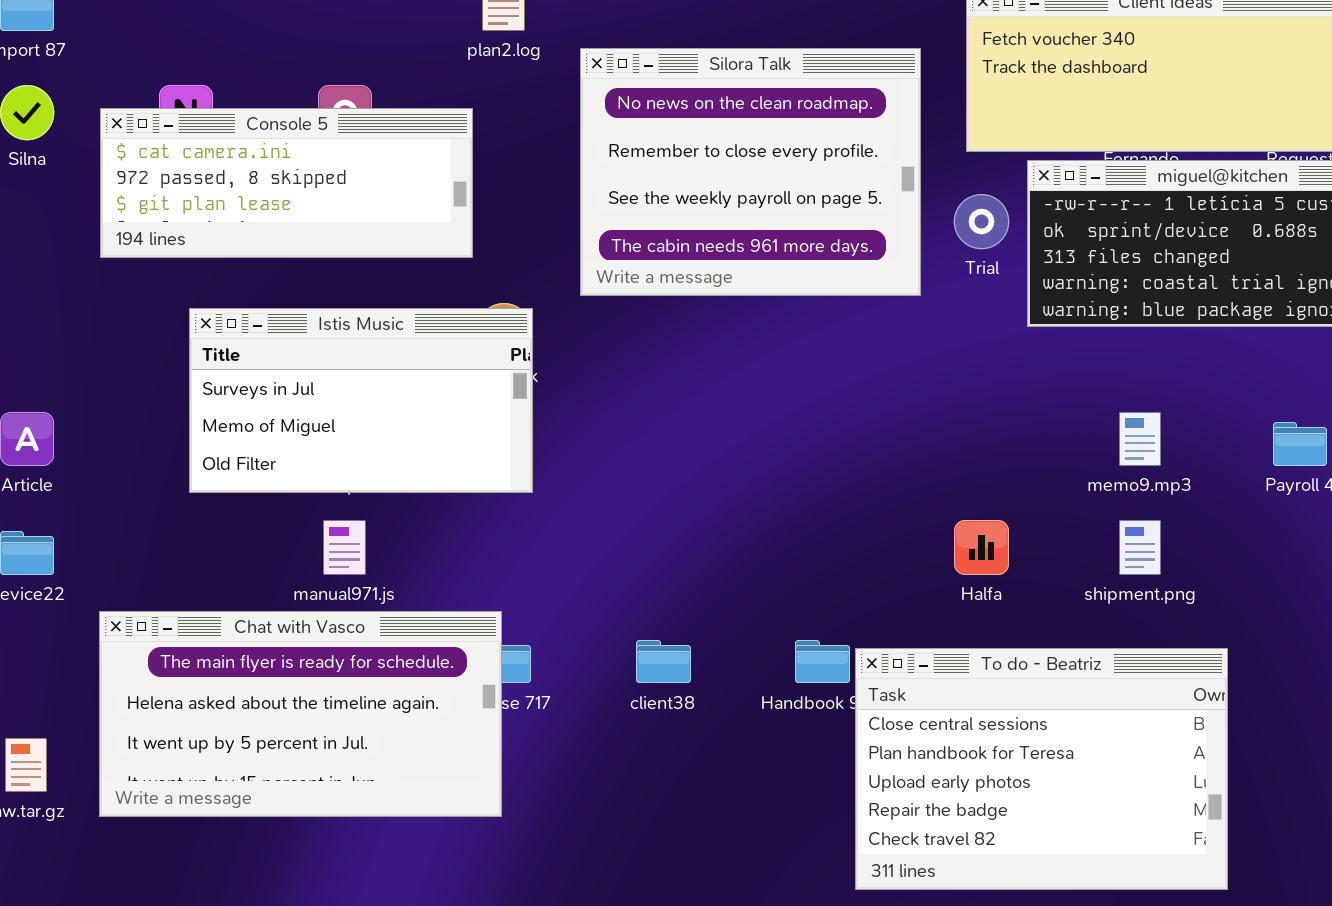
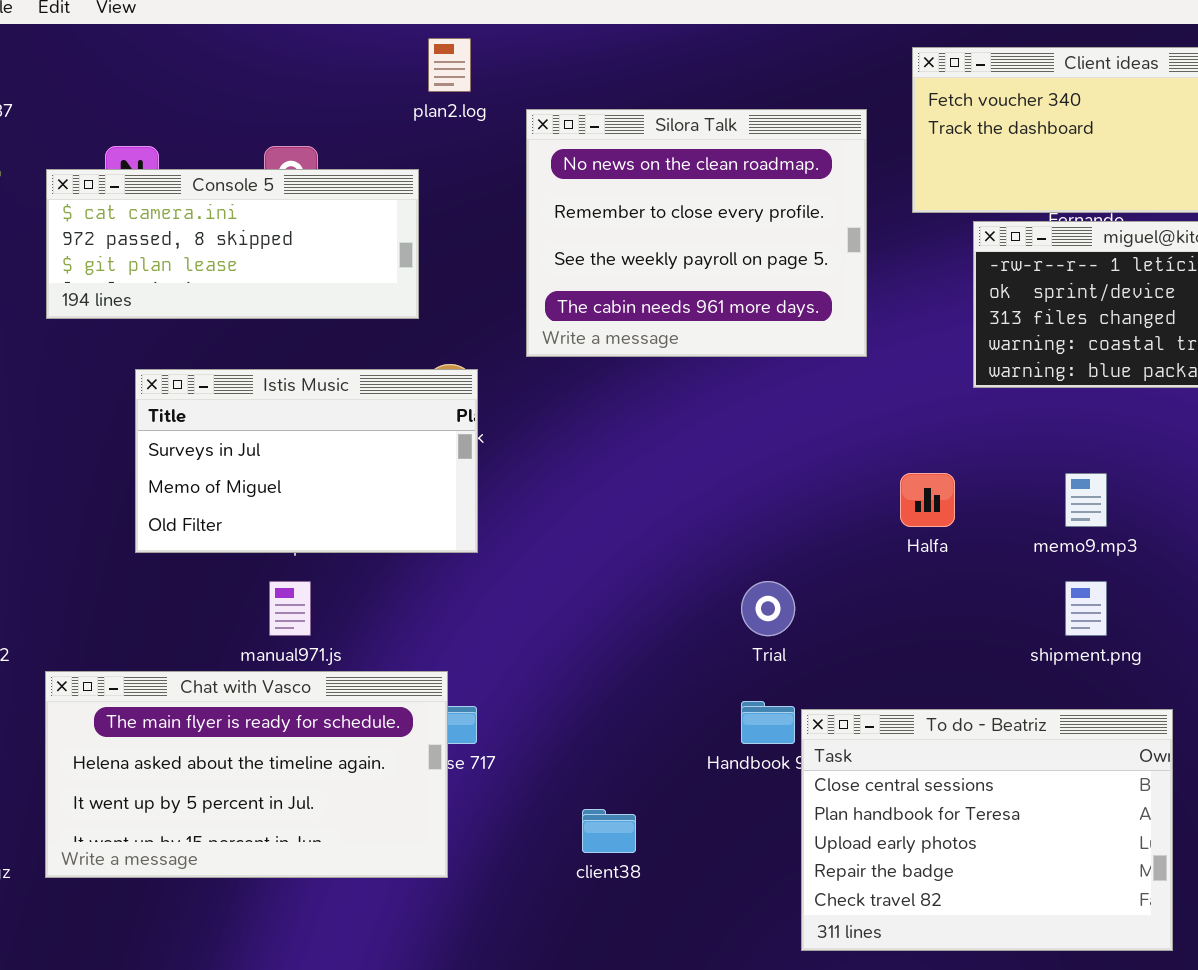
Trial: [954,194,1009,249] -> [741,581,795,636], moved
Halfa: [954,520,1009,575] -> [900,473,955,527], moved
client38: [636,640,691,683] -> [582,809,636,853], moved

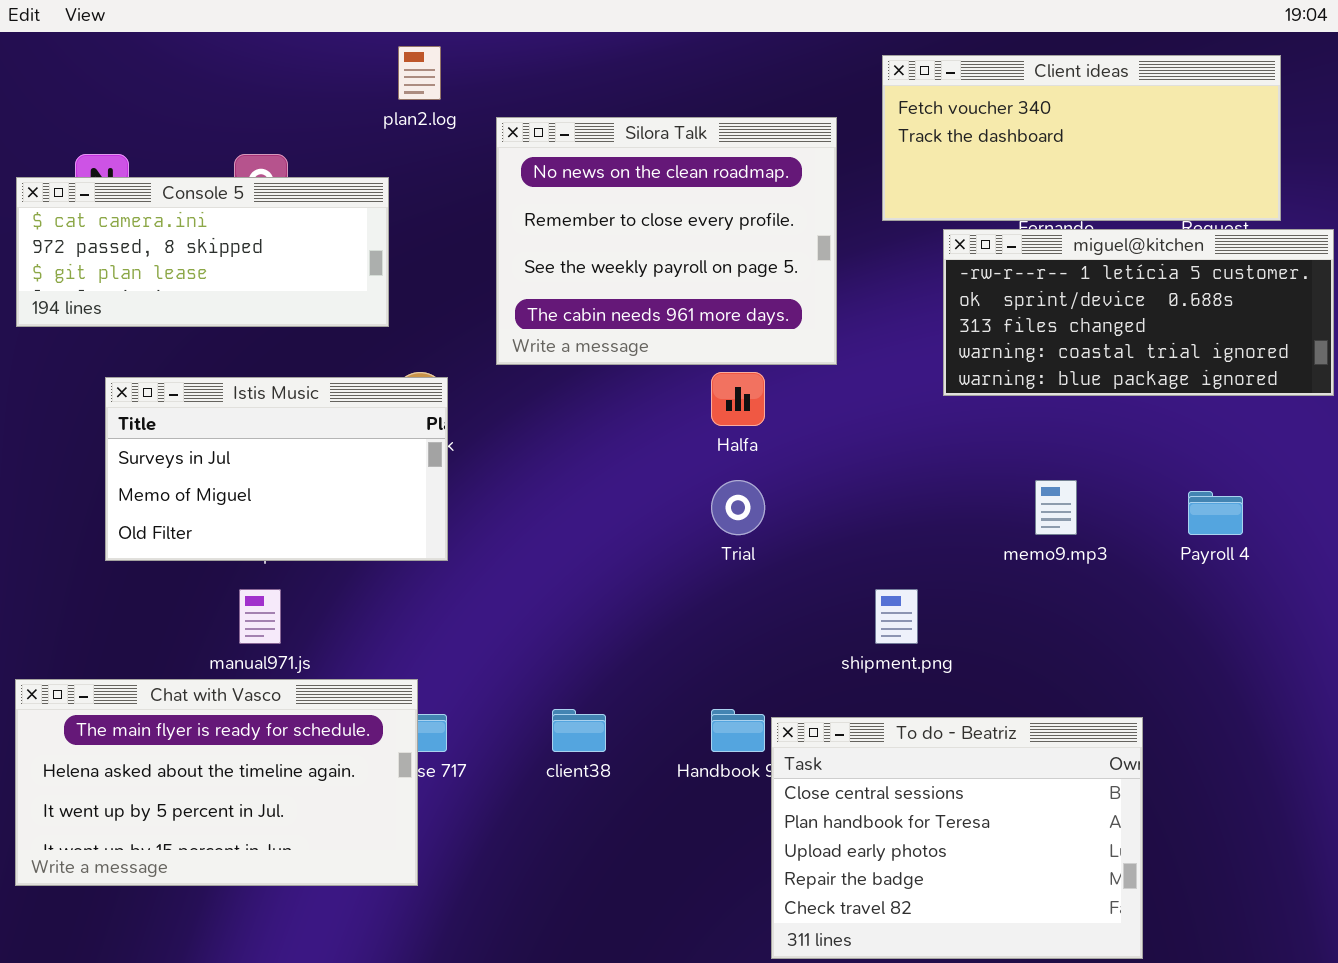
Halfa: [900,473,955,527] -> [711,372,765,426], moved
Trial: [741,581,795,636] -> [711,480,765,535], moved
shipment.png: [1065,581,1107,636] -> [875,589,918,644], moved
client38: [582,809,636,853] -> [552,709,606,752], moved

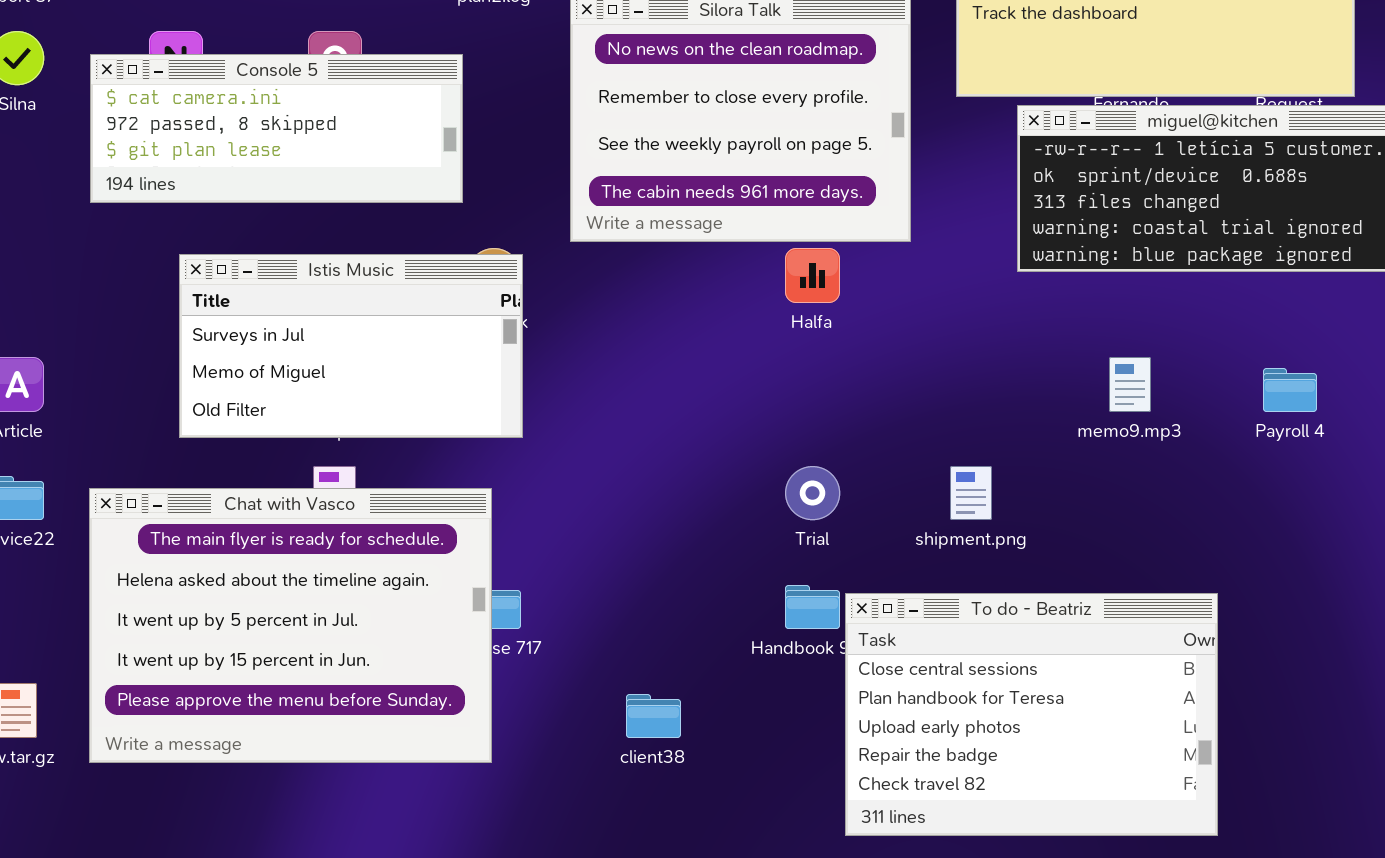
Trial: [711,480,765,535] -> [785,466,840,520], moved
Chat with Vasco: [15,679,418,886] -> [89,488,492,763], resized
client38: [552,709,606,752] -> [626,694,681,738], moved

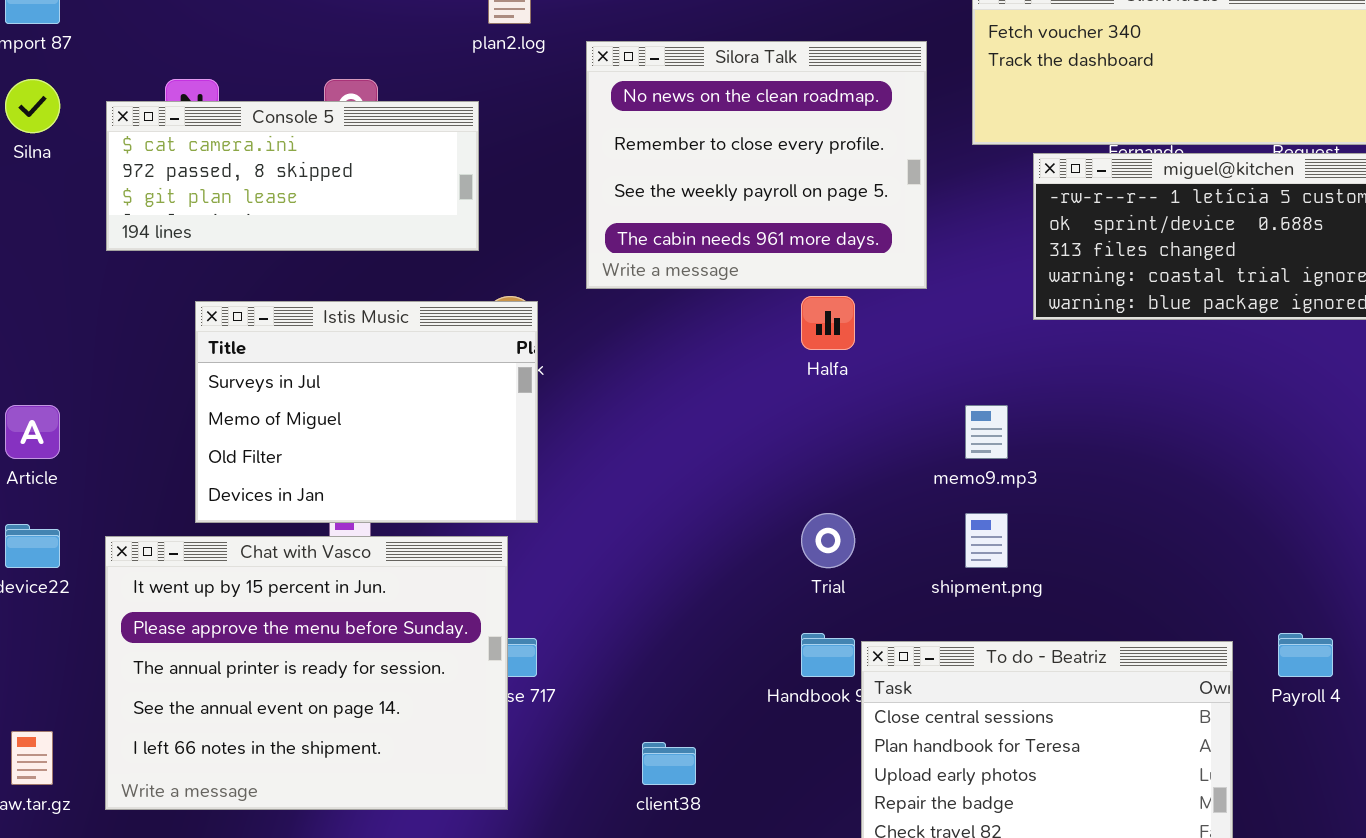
Istis Music: [179,254,523,438] -> [195,301,538,523], resized
memo9.mp3: [1109,357,1151,412] -> [965,405,1008,459], moved
Payroll 4: [1263,368,1317,412] -> [1278,633,1333,677], moved
Chat with Vasco: [89,488,492,763] -> [105,536,508,810], scrolled down 3 rows

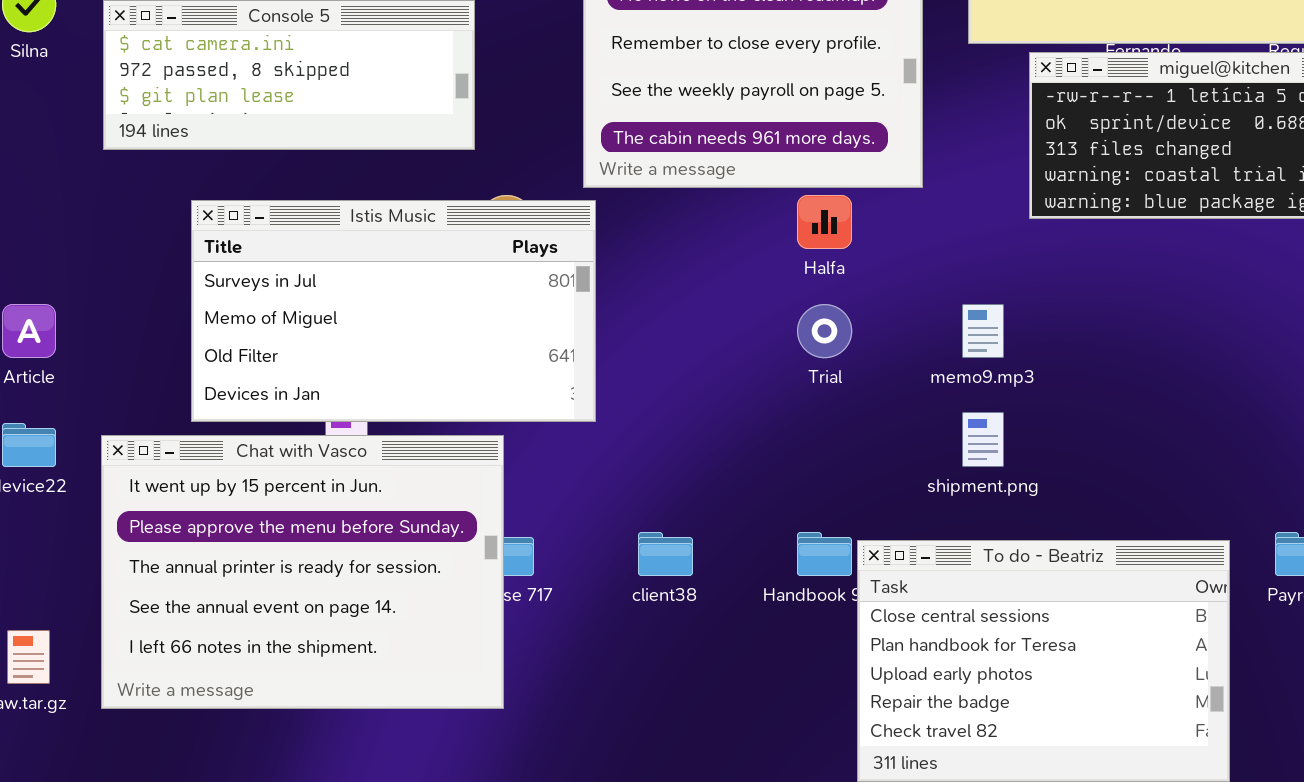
Istis Music: [195,301,538,523] -> [191,200,596,422], resized
Trial: [801,513,855,568] -> [797,304,852,358], moved
client38: [642,742,696,785] -> [638,532,693,576], moved

